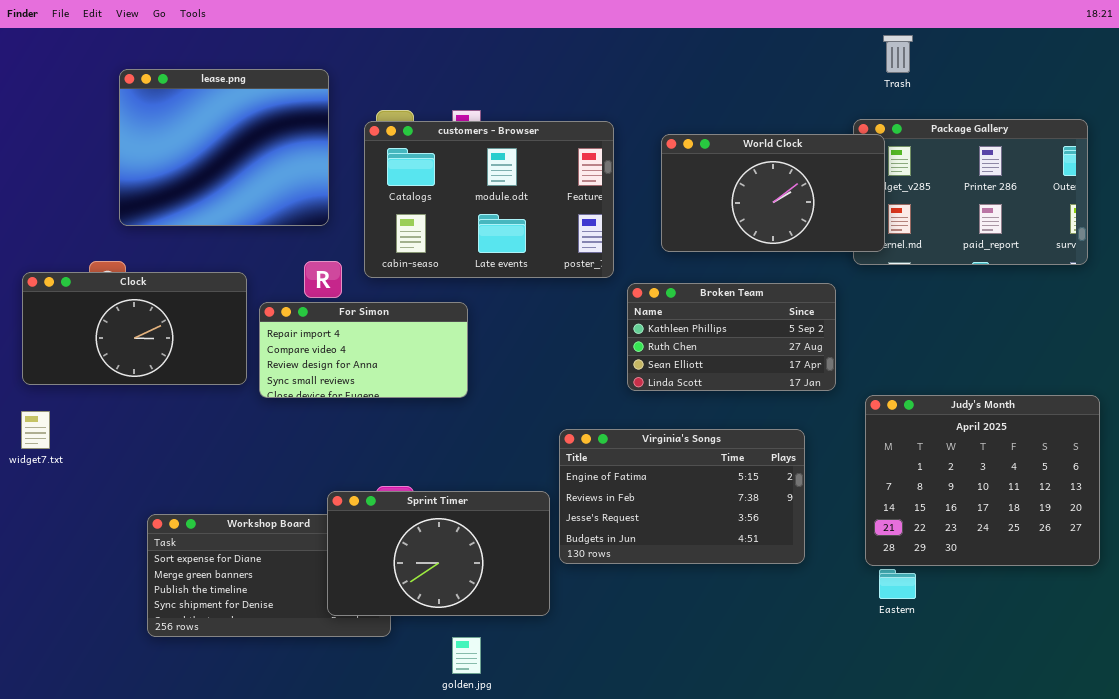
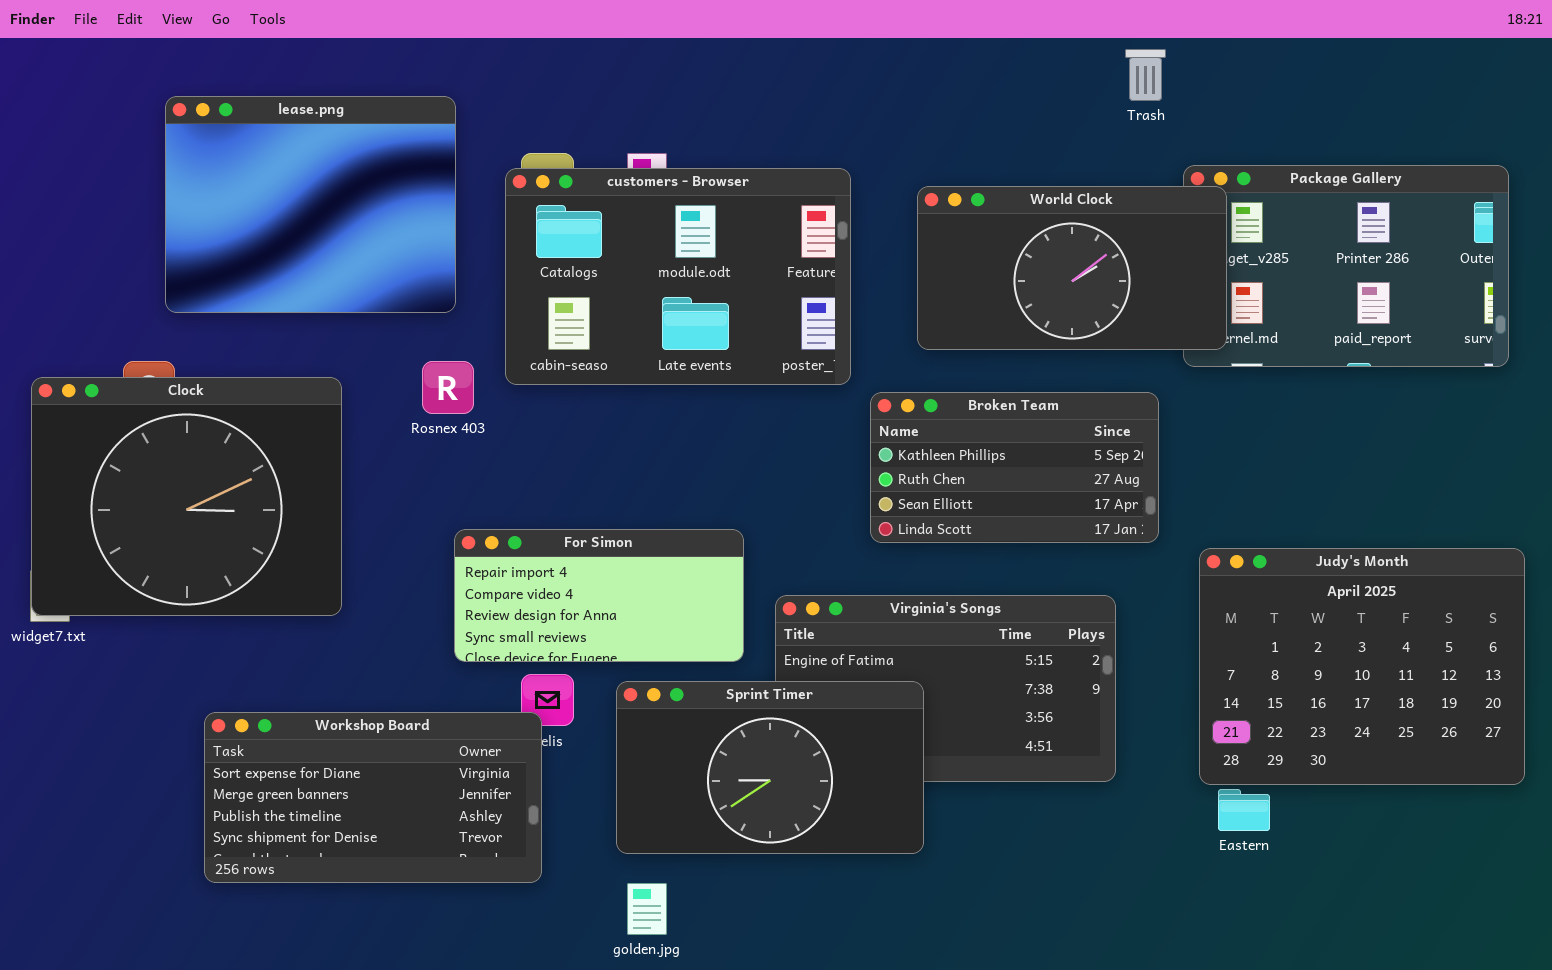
Trash: [883,35,913,73] -> [1125,49,1166,101], moved
Clock: [22,272,247,385] -> [31,377,342,616], resized
For Simon: [259,302,468,398] -> [454,529,744,662], moved
Sprint Timer: [327,491,550,616] -> [616,681,924,854], moved

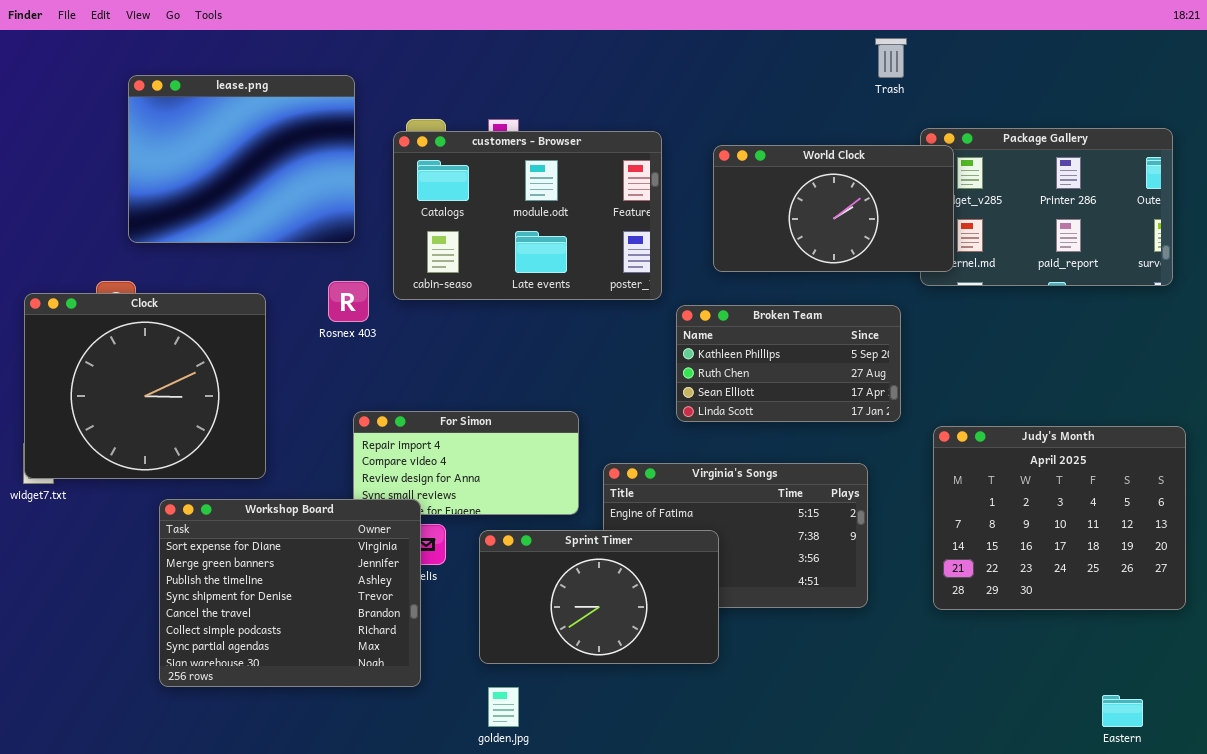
Workshop Board: [204,712,542,883] -> [159,499,421,687], resized
Eastern: [1218,789,1270,831] -> [1102,695,1143,727], moved

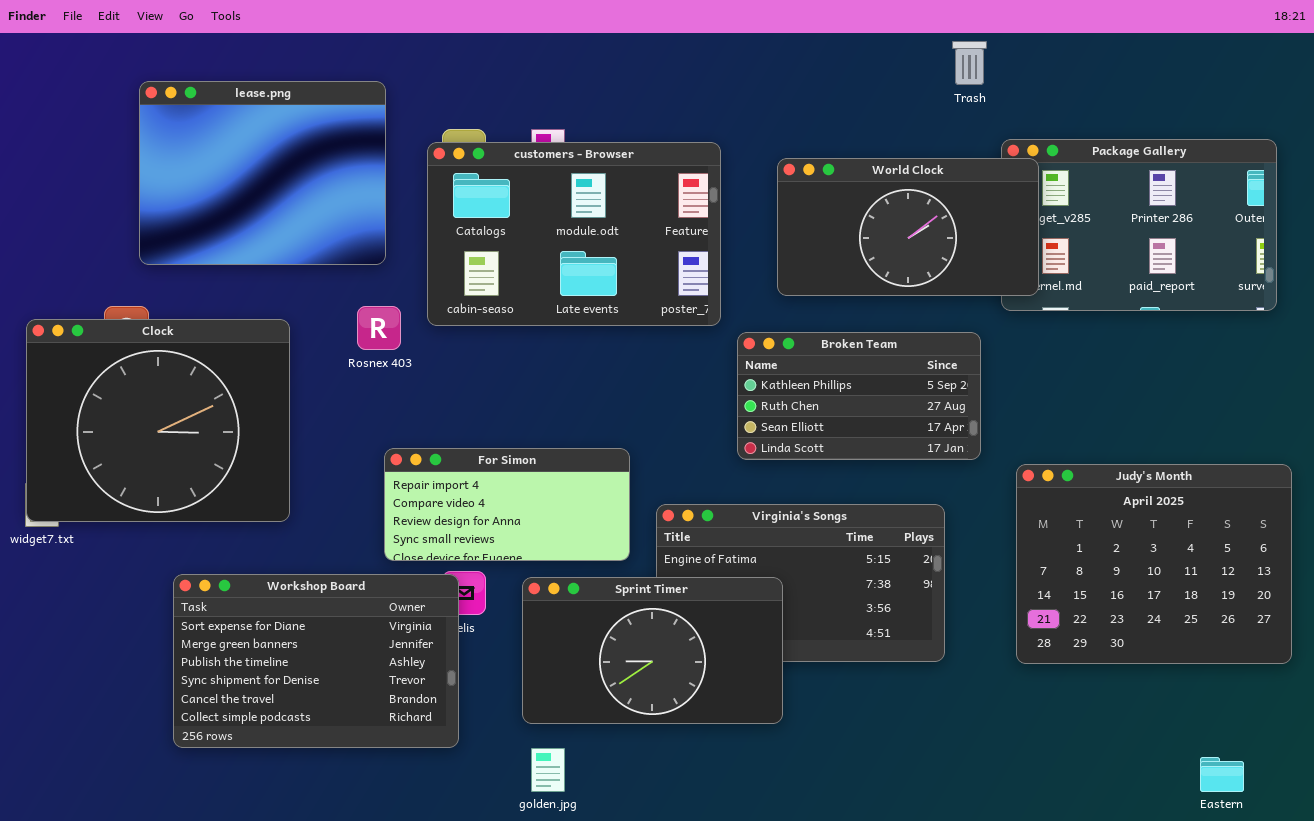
Workshop Board: [159,499,421,687] -> [173,574,459,748], resized

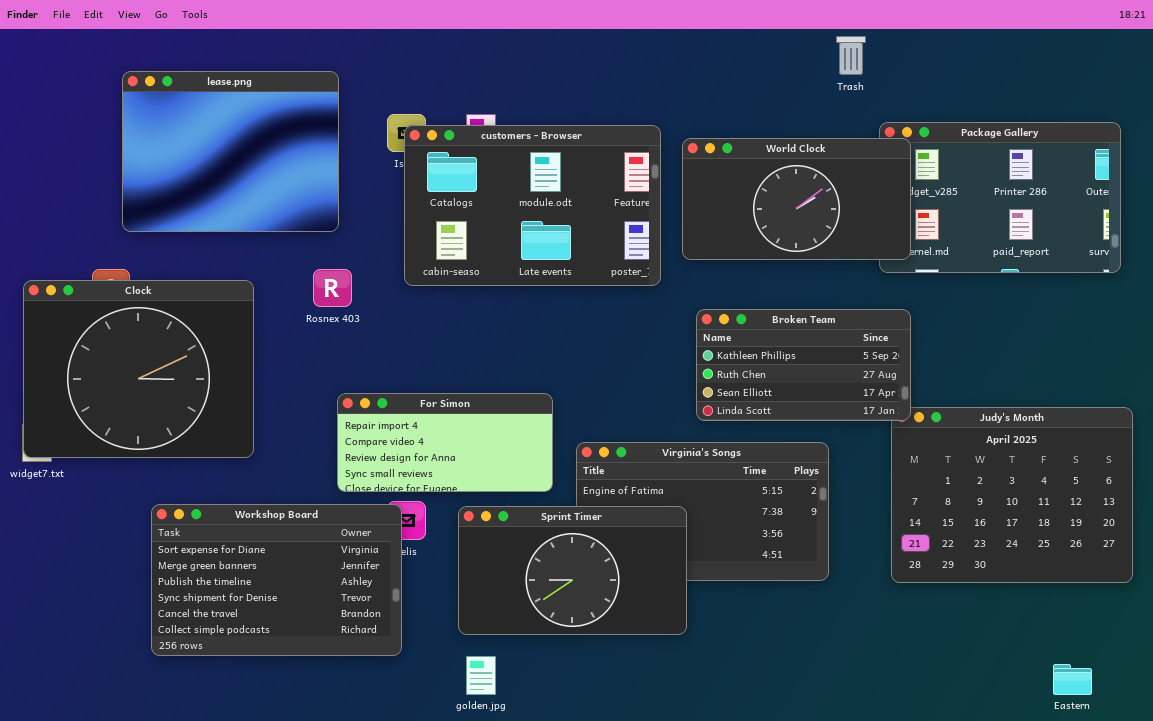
customers - Browser: [427,142,721,326] -> [404,125,661,286], moved
Broken Team: [737,332,981,460] -> [696,309,911,421], moved

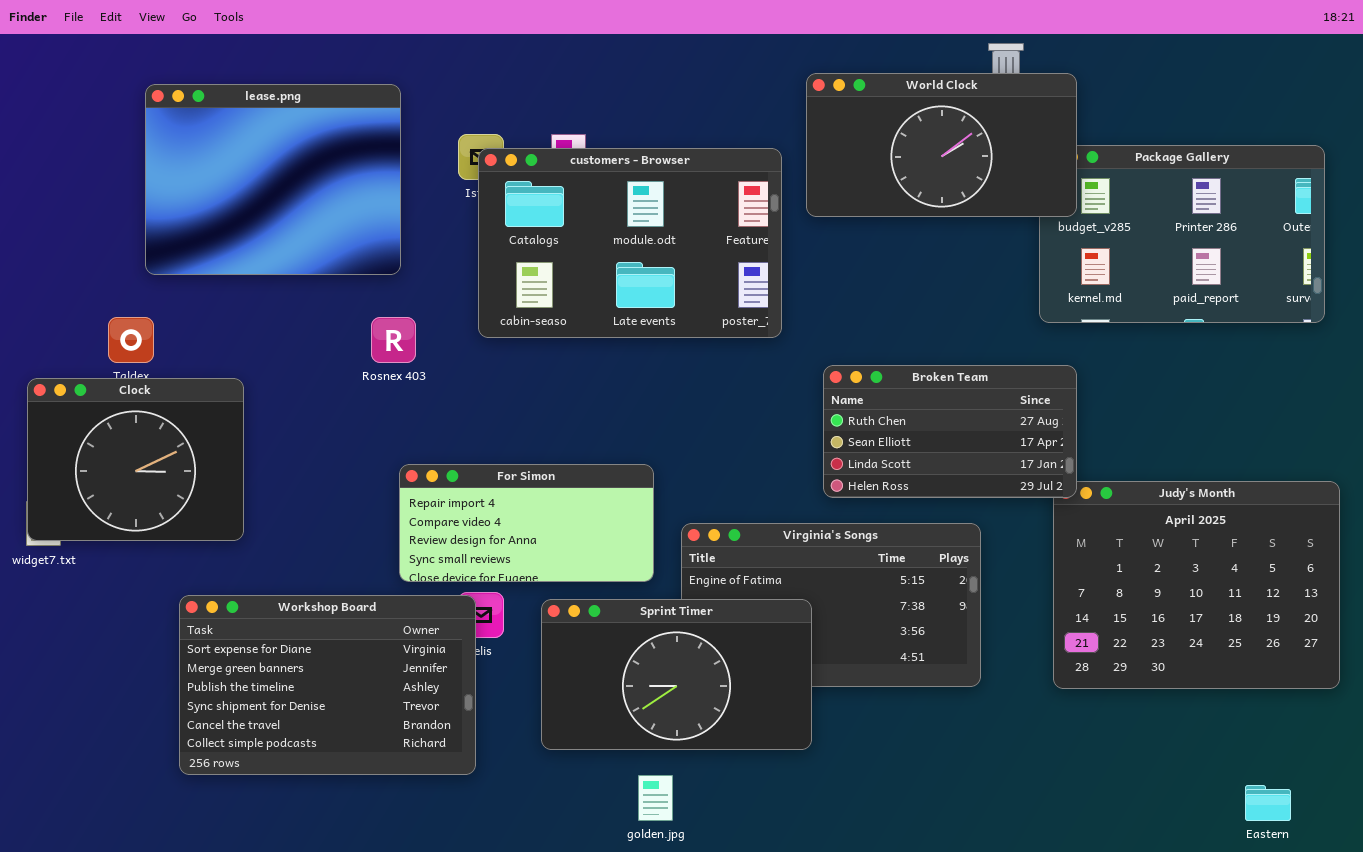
World Clock: [682,138,911,260] -> [806,73,1077,217], moved
Clock: [23,280,254,458] -> [27,378,244,541], resized
Broken Team: [696,309,911,421] -> [823,365,1077,498], scrolled down 1 row
golden.jpg: [466,656,496,695] -> [638,775,673,821], moved

